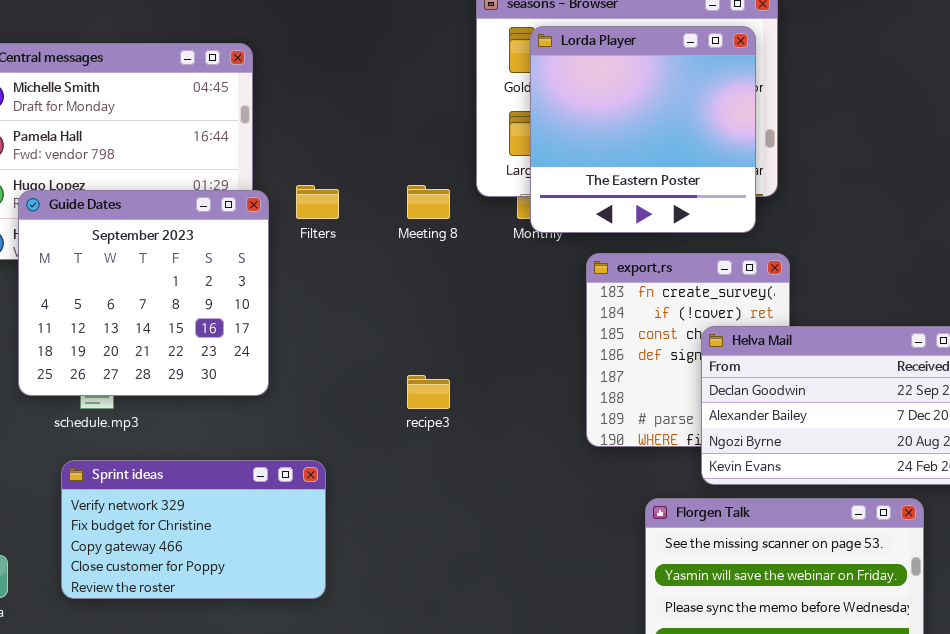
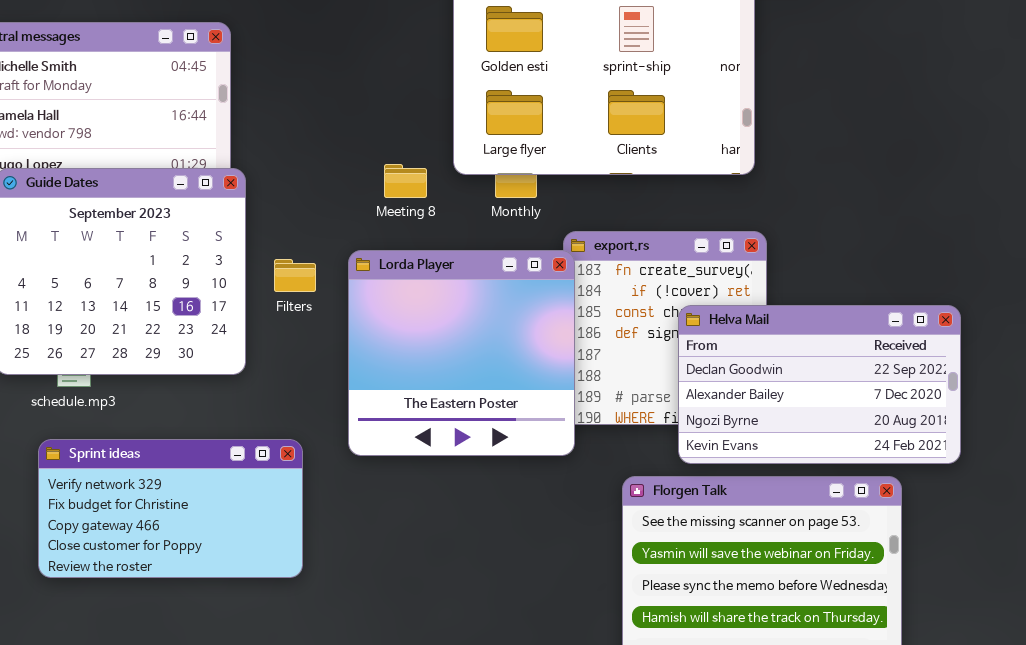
Lorda Player: [530,26,756,233] -> [348,250,575,456], moved
Filters: [296,185,339,219] -> [274,259,316,292], moved

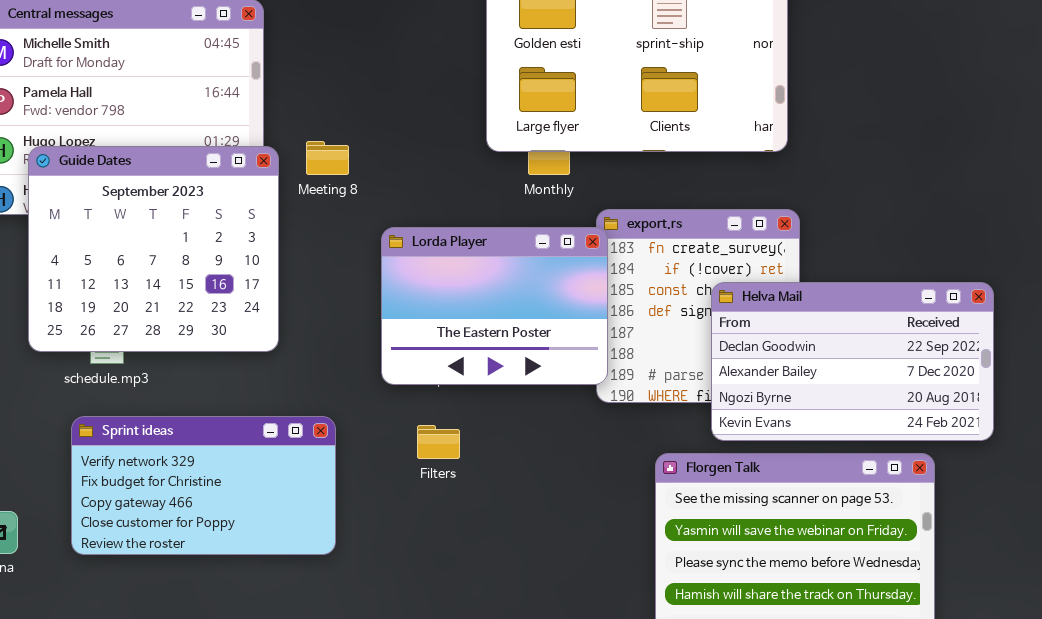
Meeting 8: [384,164,427,198] -> [306,141,349,175], moved
Lorda Player: [348,250,575,456] -> [381,227,608,385], resized
Filters: [274,259,316,292] -> [417,425,460,459], moved

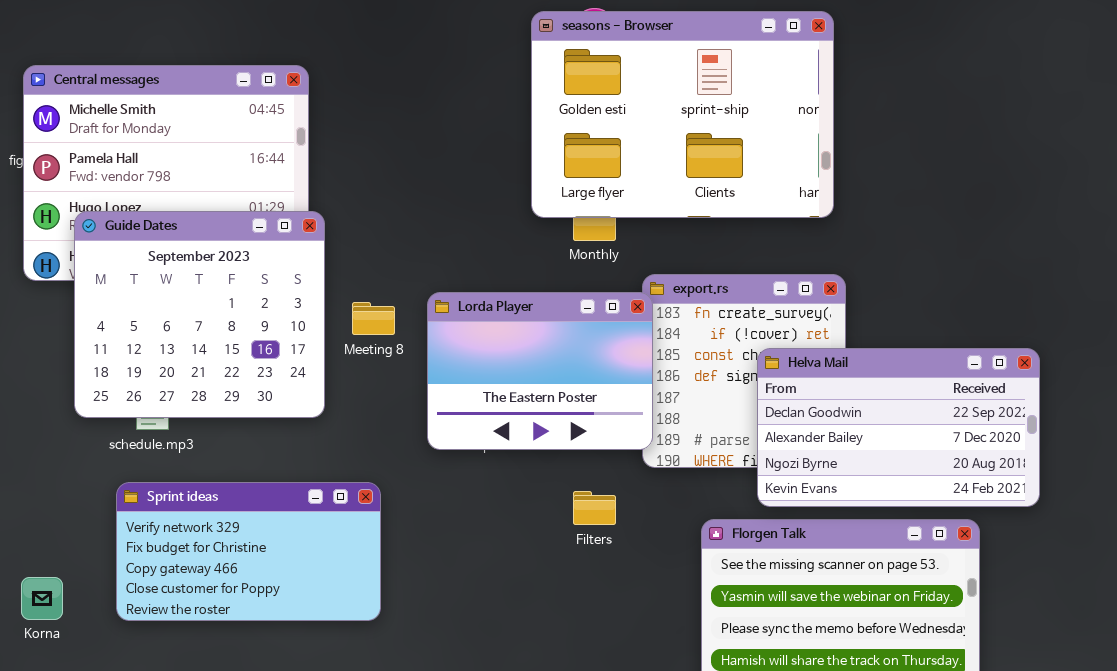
Meeting 8: [306,141,349,175] -> [352,302,395,335], moved
Filters: [417,425,460,459] -> [573,491,616,525], moved

